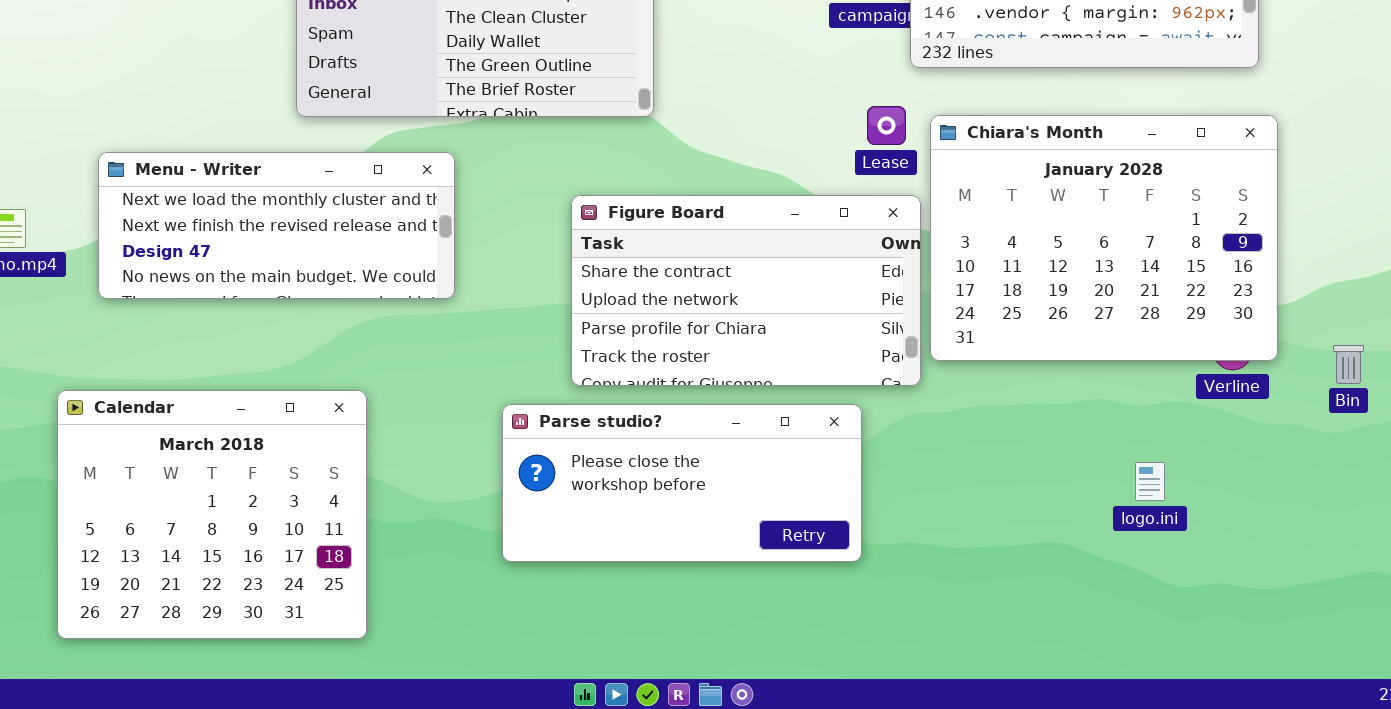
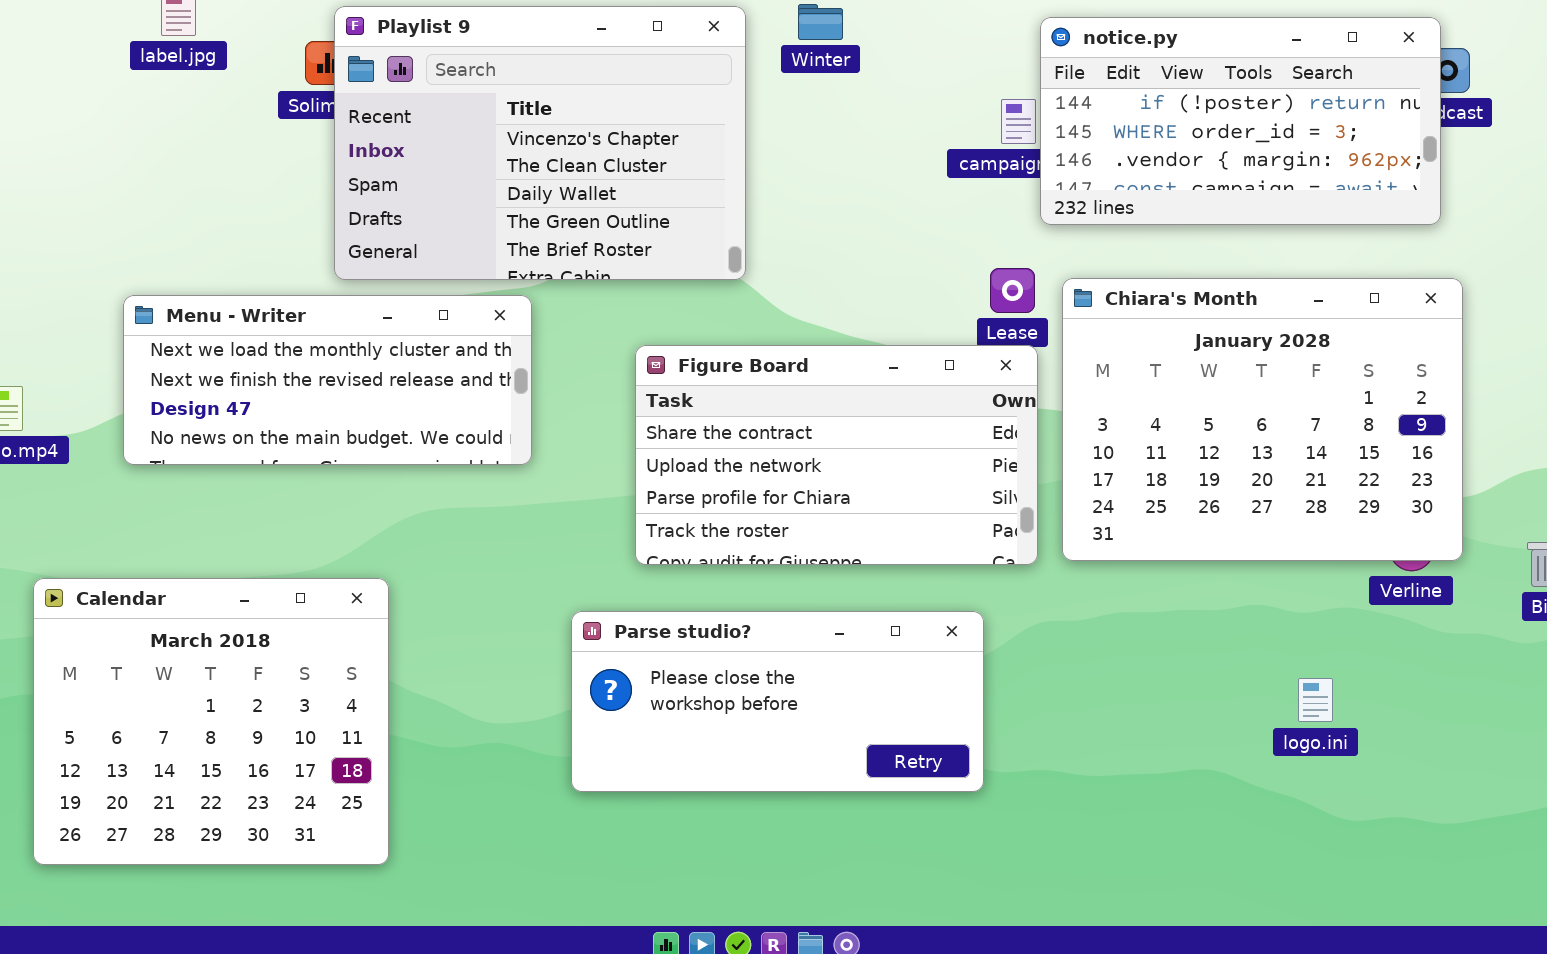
Menu - Writer: [98,152,455,299] -> [123,295,532,465], moved
Figure Board: [571,195,921,386] -> [635,345,1038,565], moved
Calendar: [57,390,367,639] -> [33,578,389,865], moved

